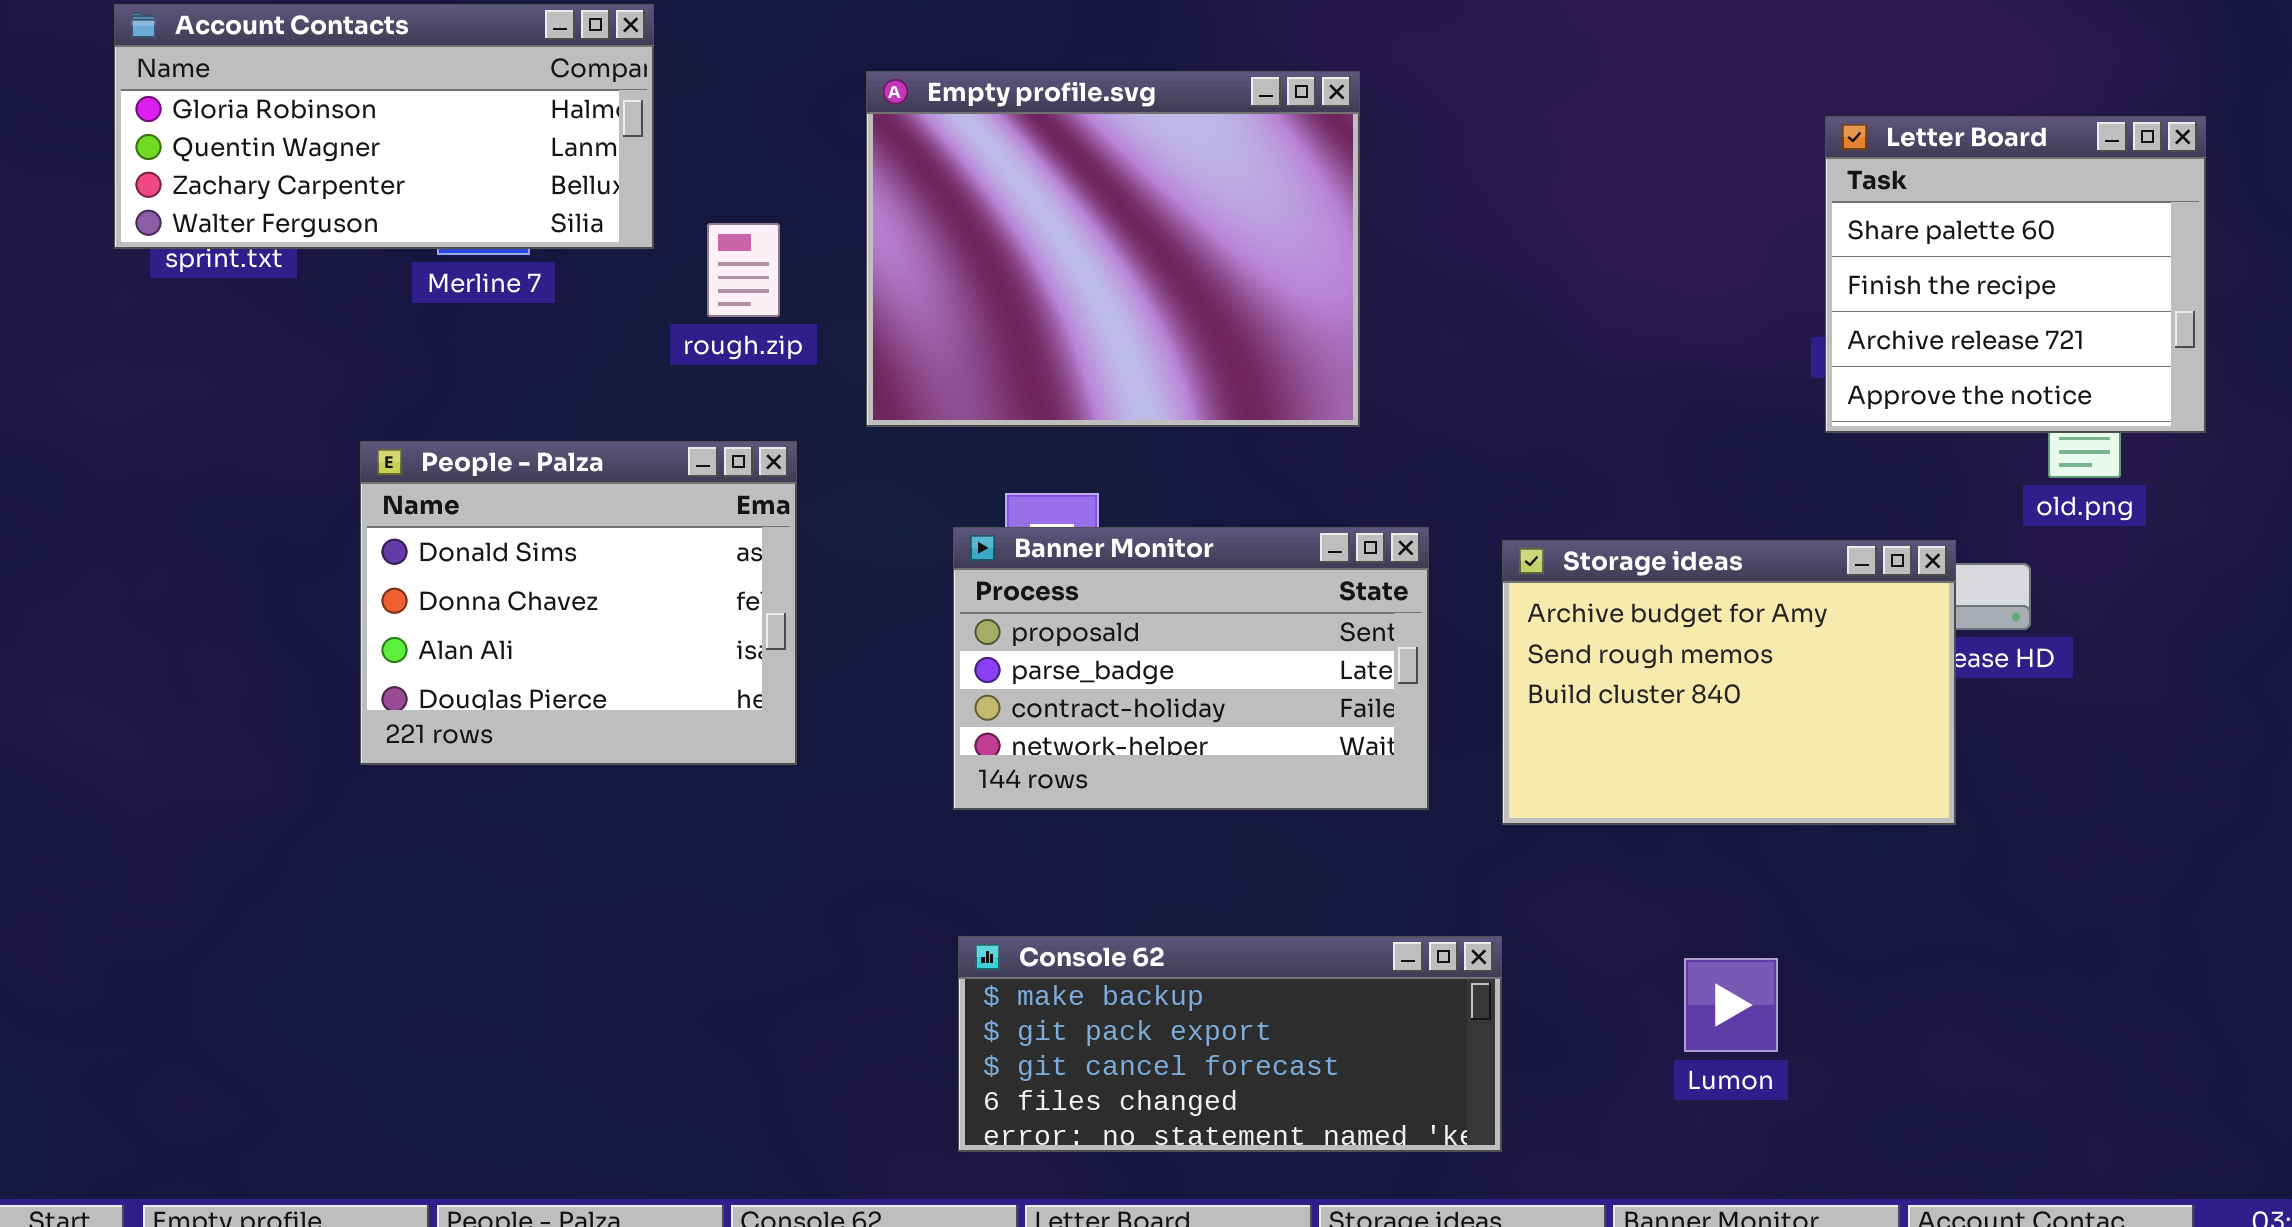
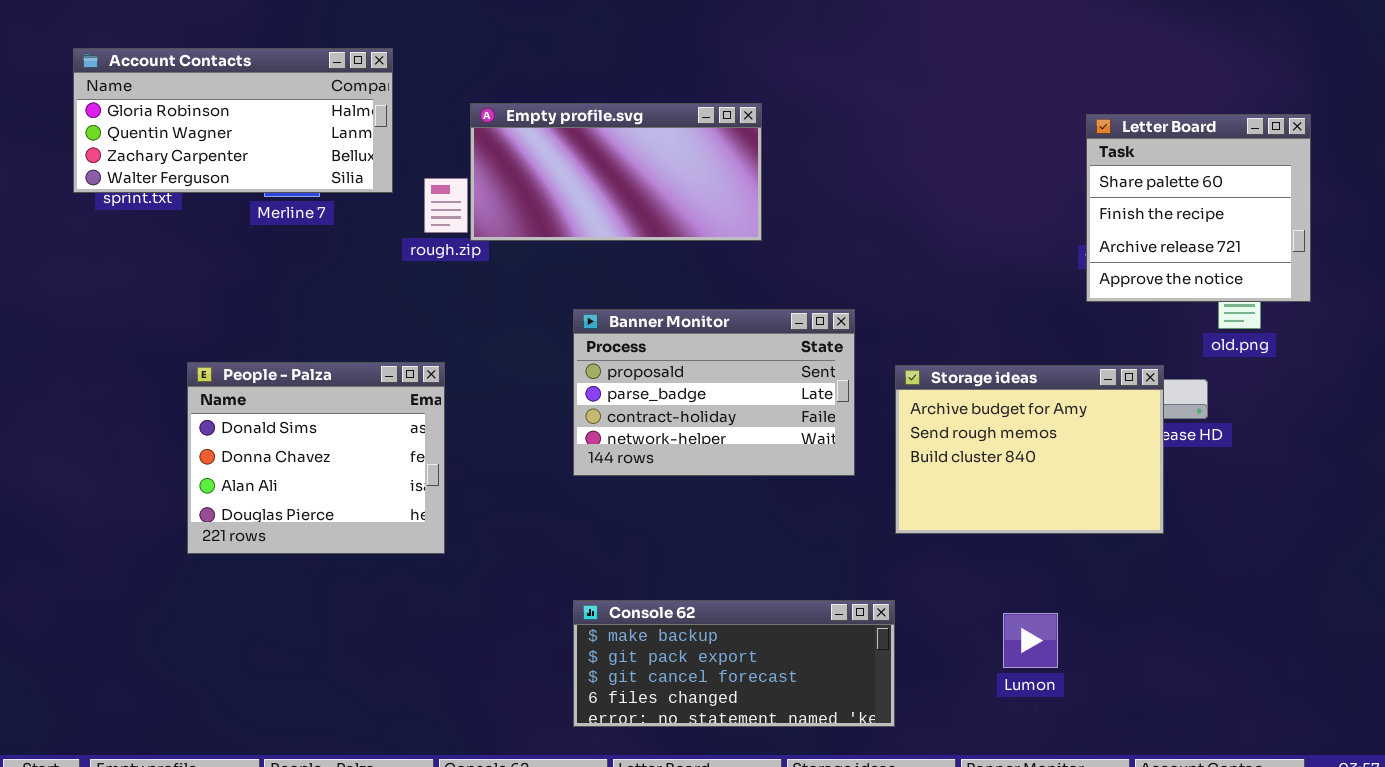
Empty profile.svg: [866,71,1360,427] -> [470,103,762,241], moved, resized
People - Palza: [360,441,797,765] -> [187,362,445,554], moved
Banner Monitor: [953,527,1429,810] -> [573,309,855,476], moved

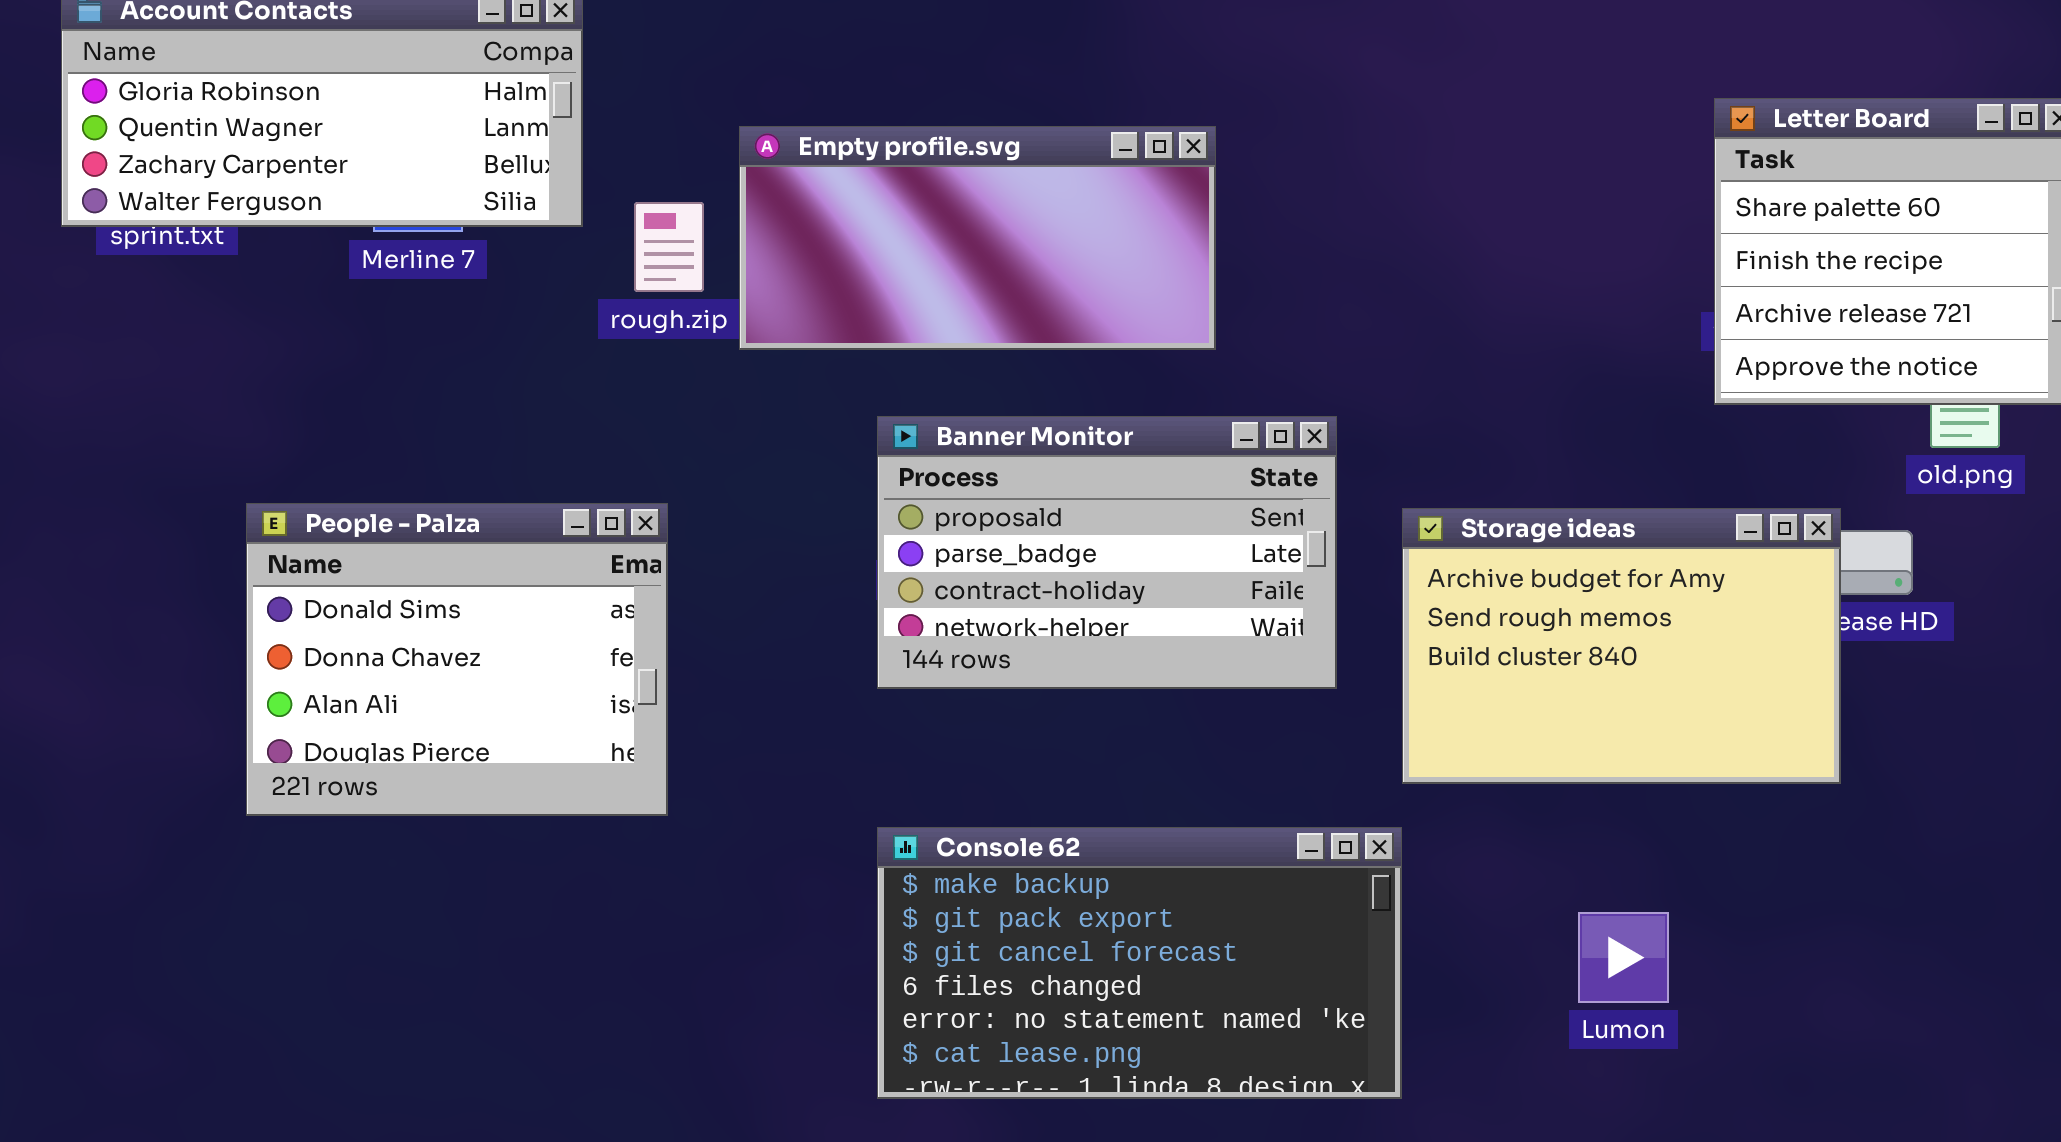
Empty profile.svg: [470,103,762,241] -> [739,126,1216,350], moved
Console 62: [573,600,895,727] -> [877,827,1402,1099], resized

